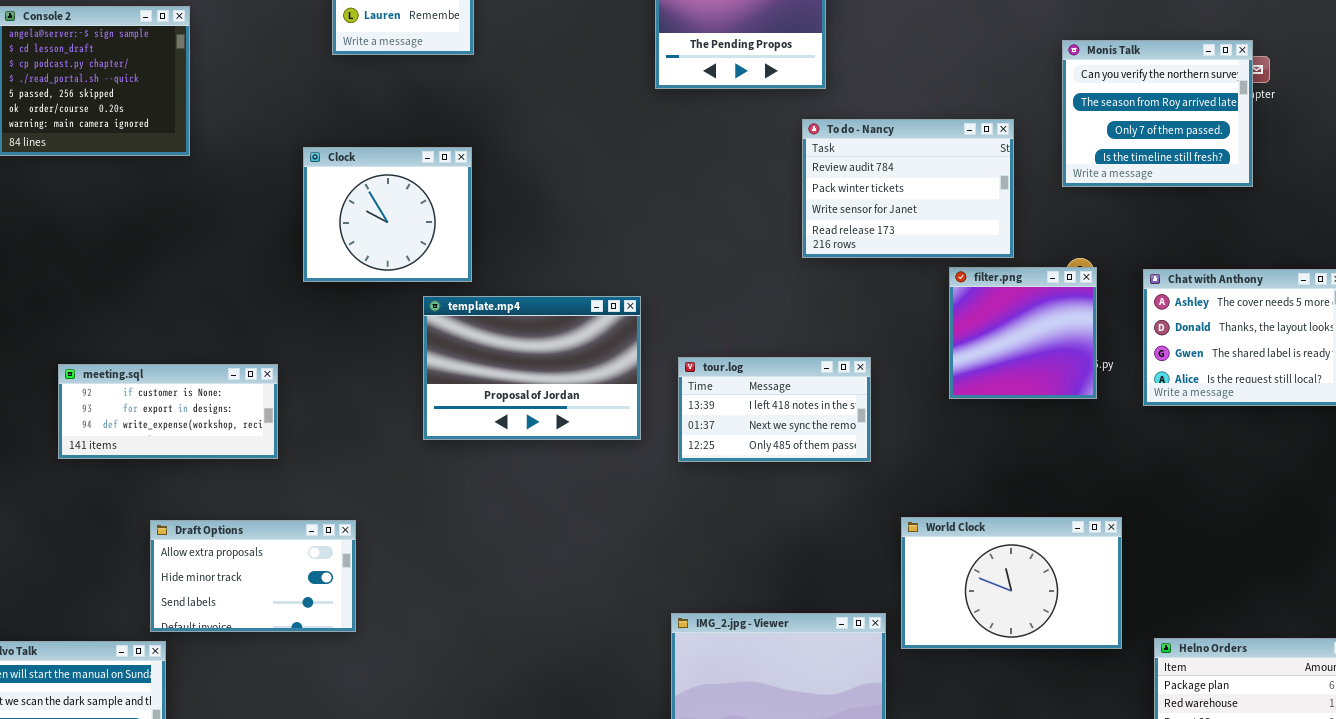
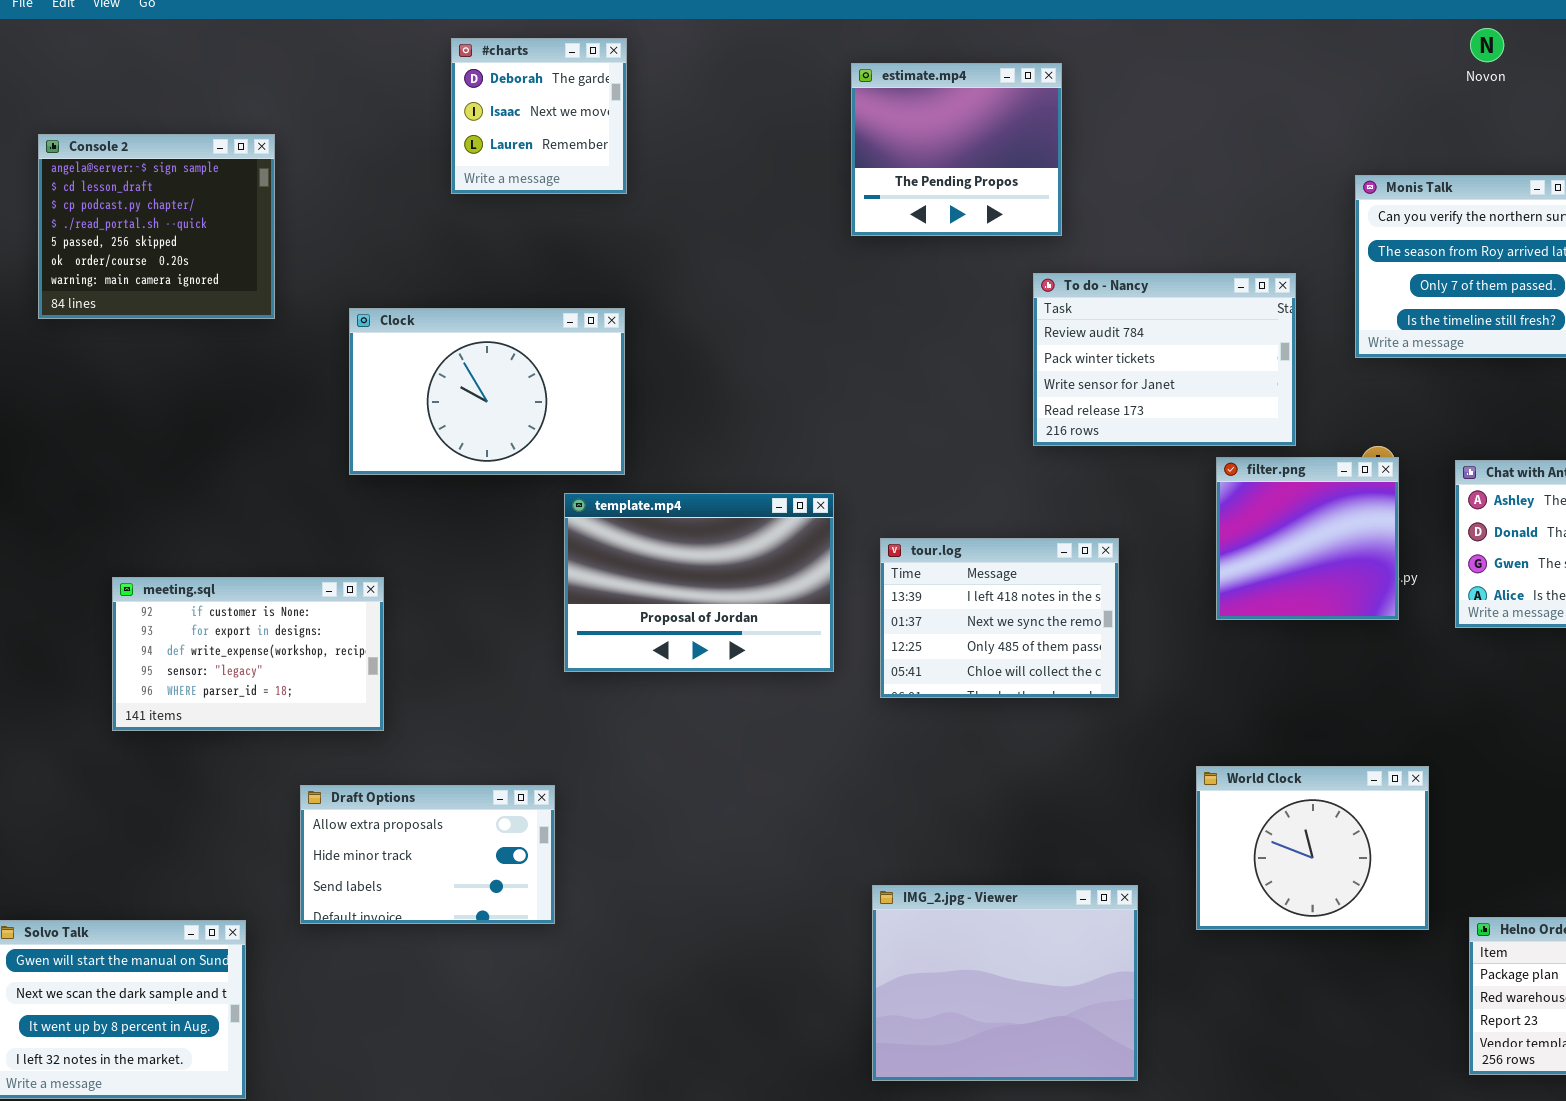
Clock: [303,147,472,282] -> [349,308,625,475], resized
tour.log: [678,357,871,462] -> [880,538,1119,698], resized
meeting.sql: [58,364,278,459] -> [112,577,384,731], resized
World Clock: [901,517,1122,649] -> [1196,766,1429,930], resized
Draft Options: [150,520,356,632] -> [300,785,555,924], moved

